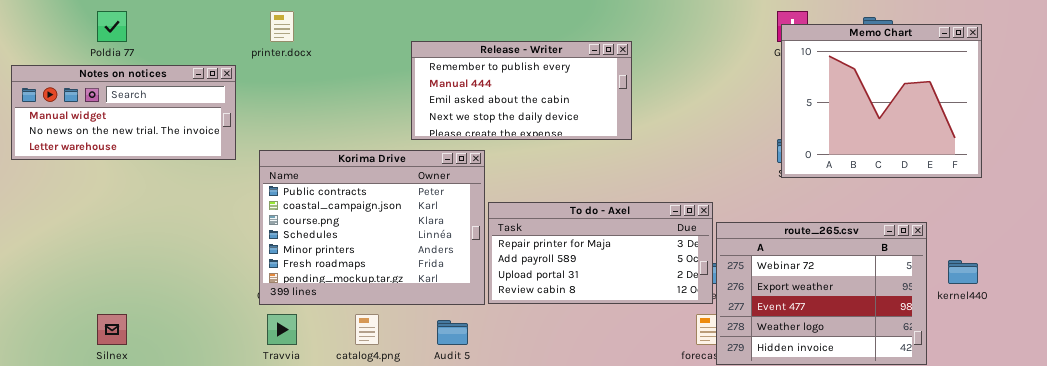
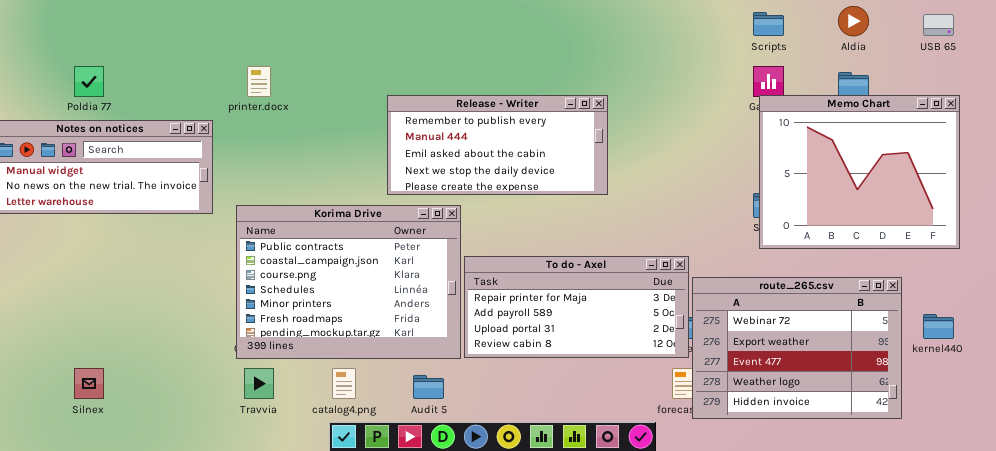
Memo Chart: [781,24,982,178] -> [759,95,960,249], moved

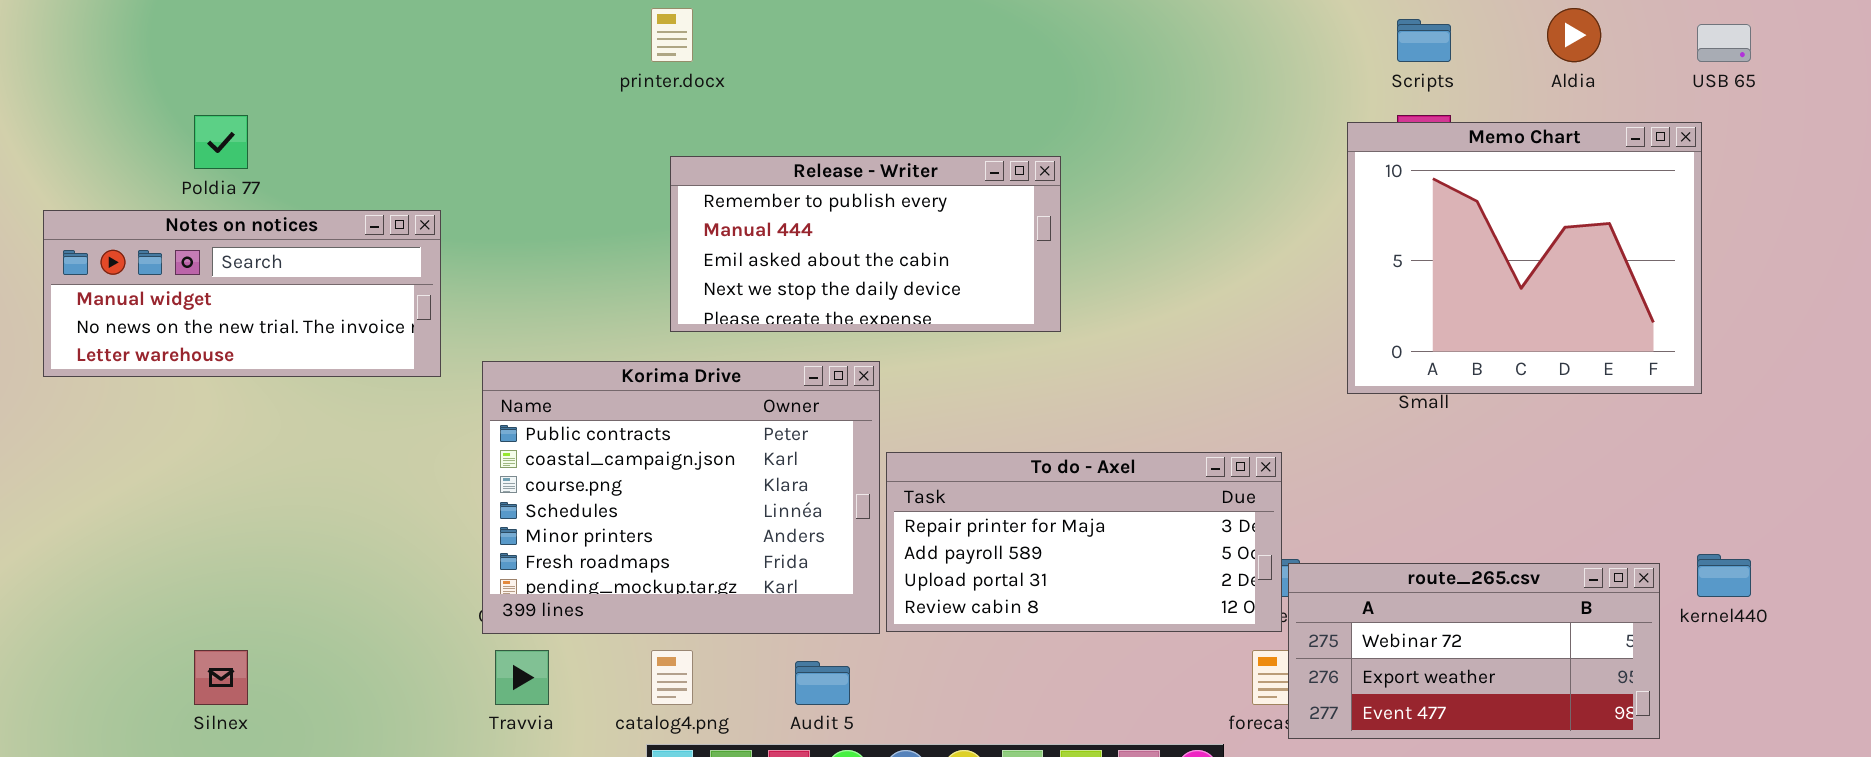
printer.docx: [247,66,271,97] -> [651,8,693,62], moved
Release - Writer: [387,95,608,195] -> [670,156,1061,332], moved
Memo Chart: [759,95,960,249] -> [1347,122,1702,394], moved
route_265.csv: [692,277,902,419] -> [1288,563,1660,739], resized

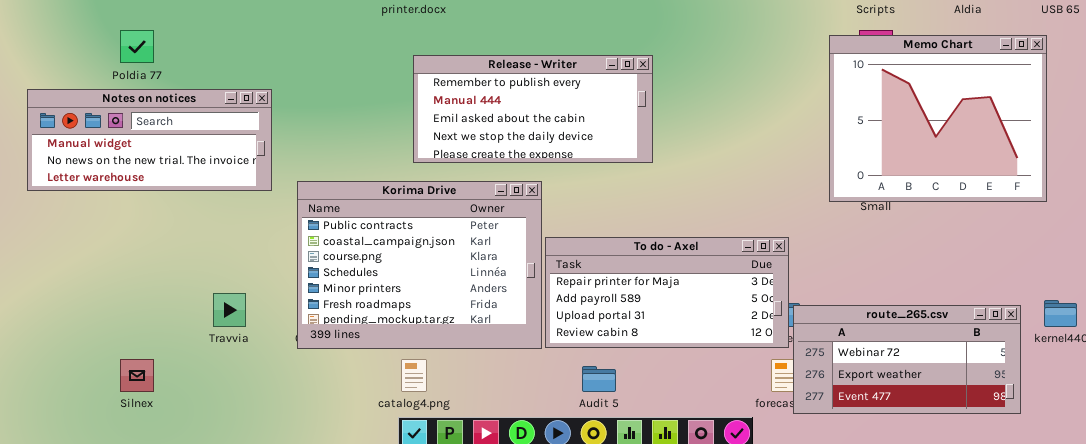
Travvia: [495,650,549,705] -> [213,293,246,327], moved
Audit 5: [795,661,850,705] -> [582,366,616,392], moved

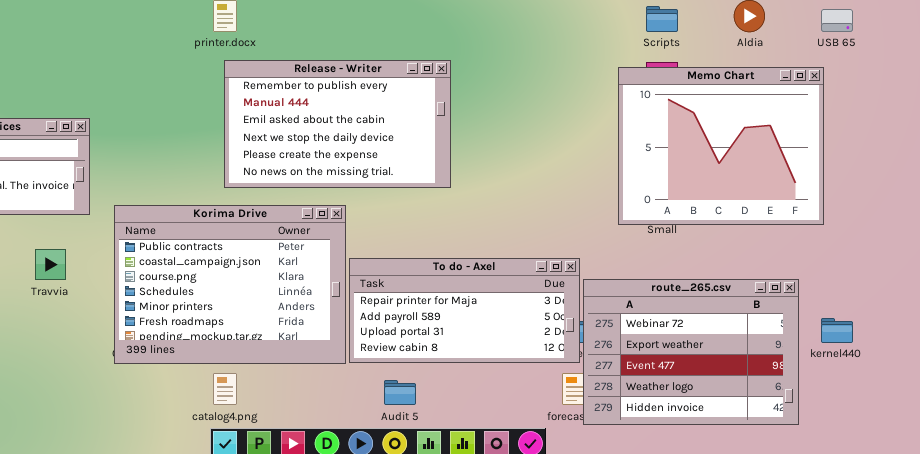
Release - Writer: [413,55,653,163] -> [224,60,451,188], resized
Travvia: [213,293,246,327] -> [35,249,66,280], moved
route_265.csv: [793,305,1021,414] -> [583,279,799,425], resized

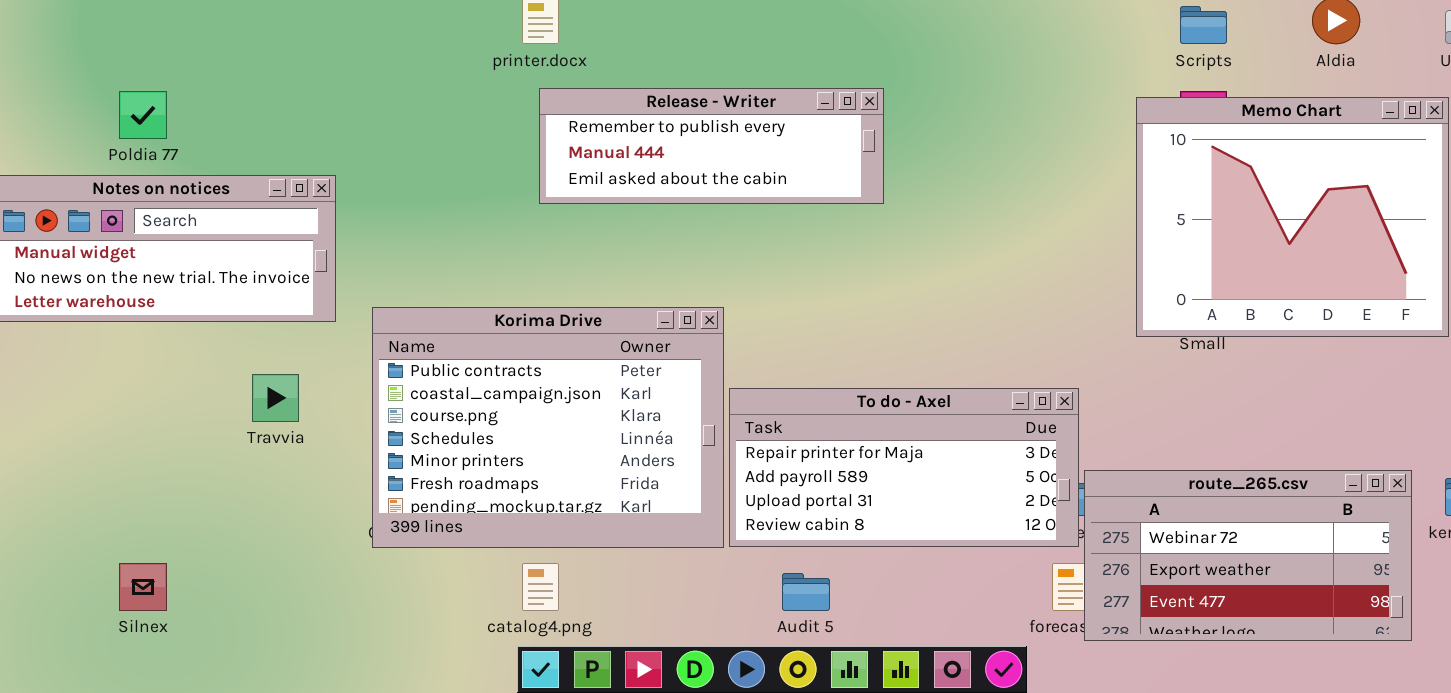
Release - Writer: [224,60,451,188] -> [539,88,884,204], resized
route_265.csv: [583,279,799,425] -> [1084,470,1412,641], resized

